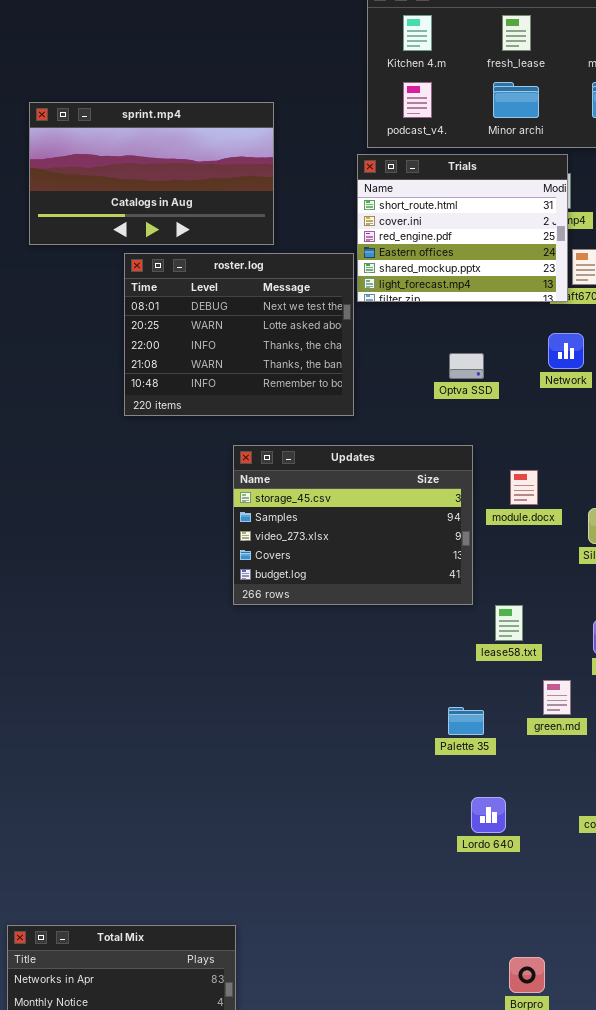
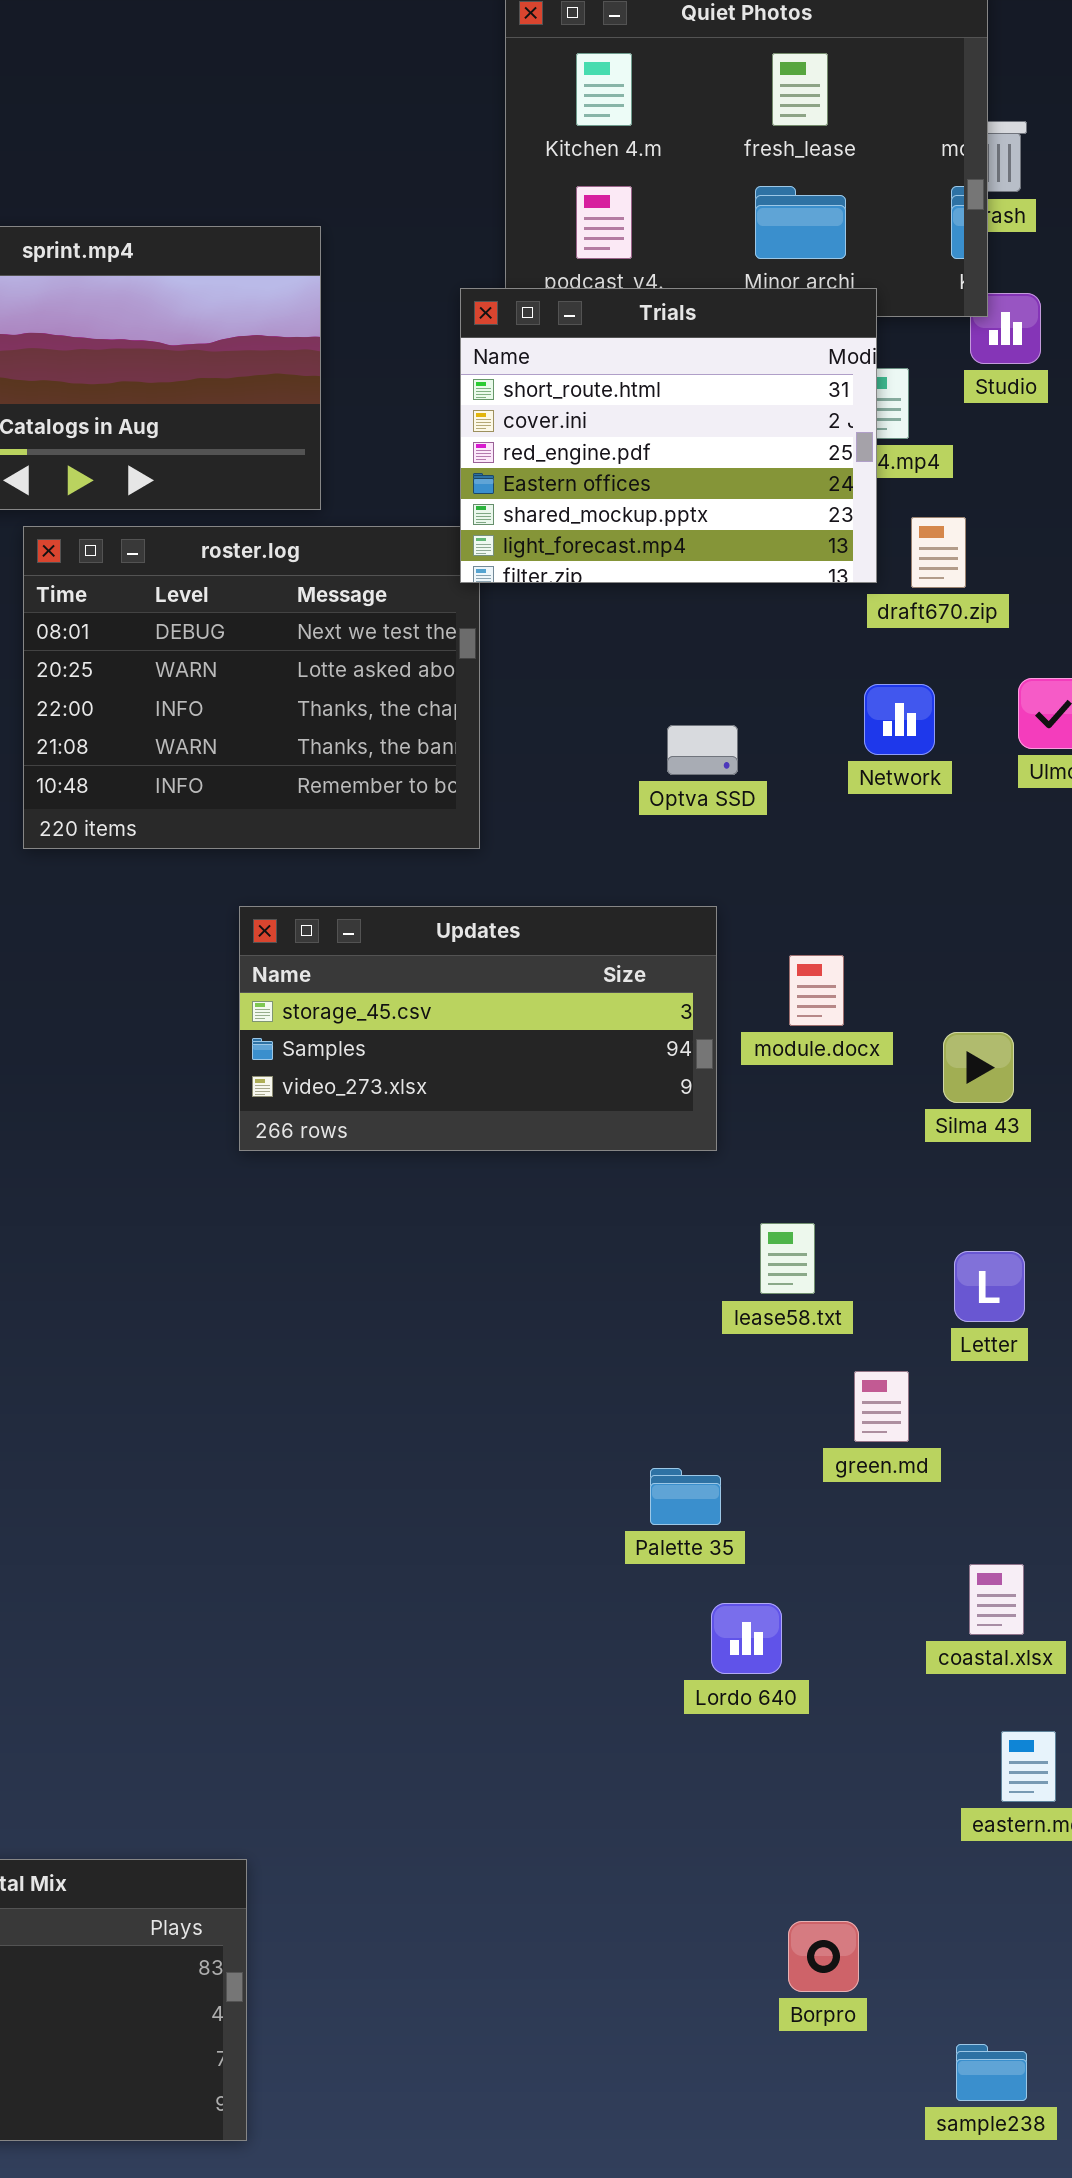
Trials: [357,154,568,302] -> [460,288,877,583], moved
Updates: [233,445,473,605] -> [239,906,717,1151], resized
Palette 35: [448,707,484,735] -> [650,1468,721,1525], moved

